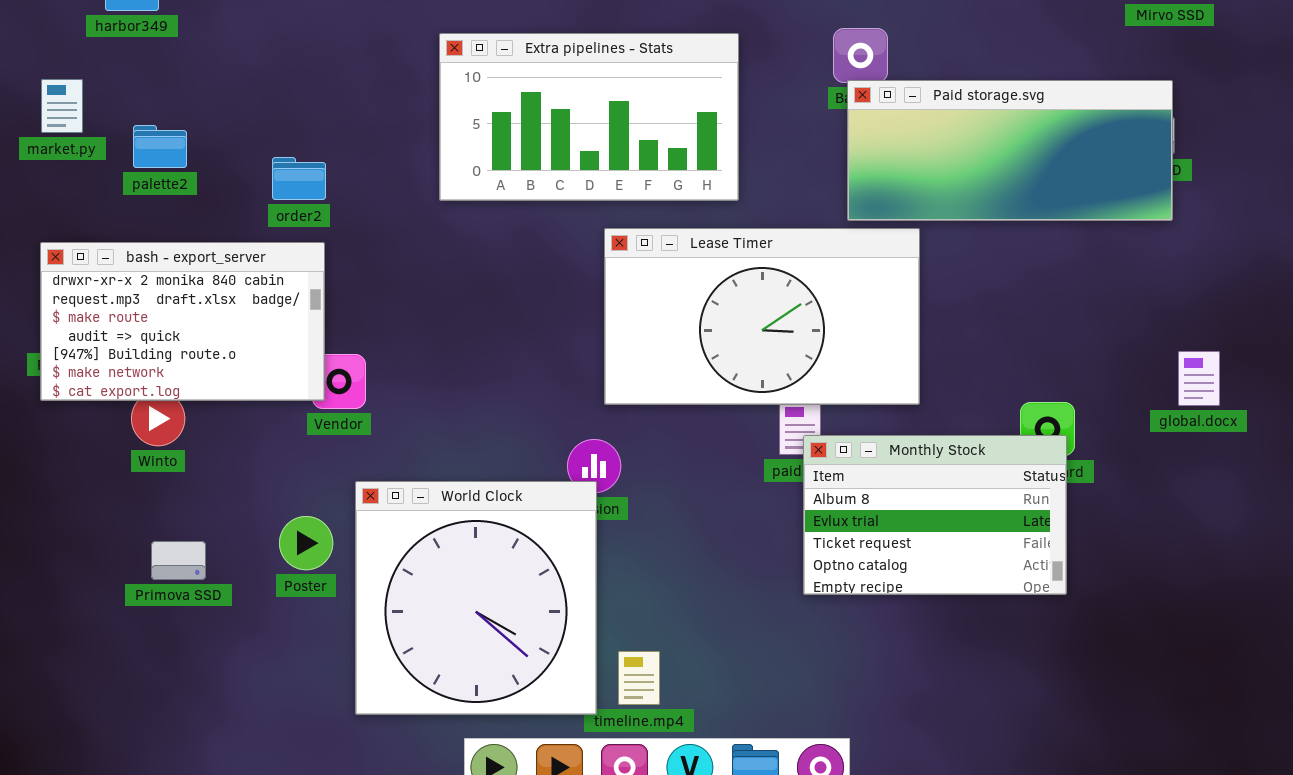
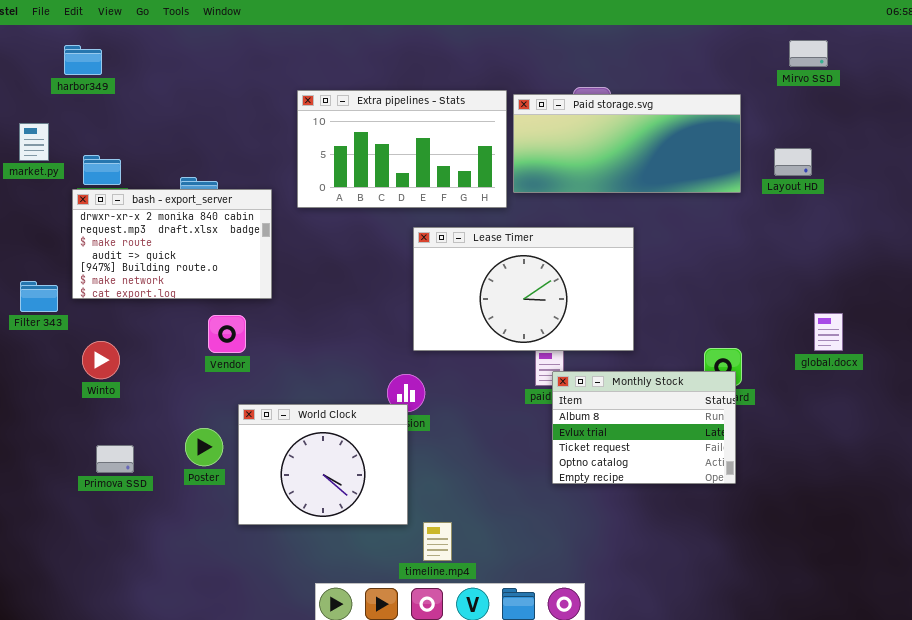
Paid storage.svg: [847,80,1173,221] -> [513,94,741,193], moved
bash - export_server: [40,242,325,401] -> [72,189,272,299], moved
World Clock: [355,481,597,715] -> [238,404,408,525], resized

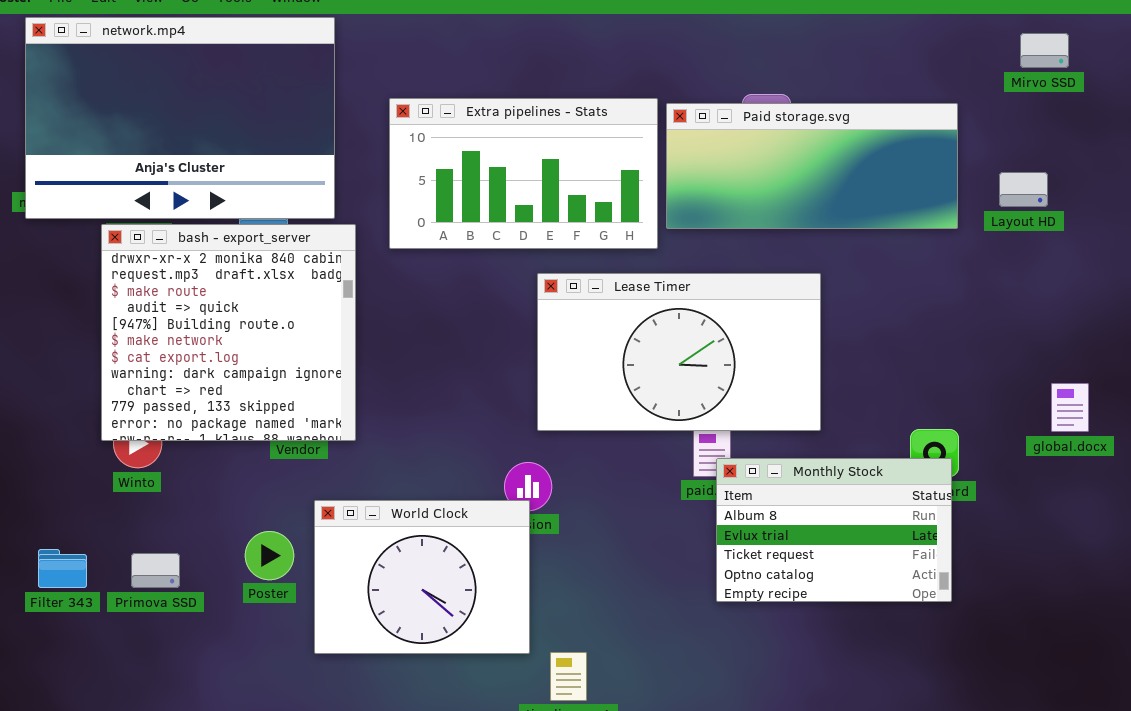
network.mp4: none -> [25,17,335,219], opened
bash - export_server: [72,189,272,299] -> [101,224,356,441], resized
Filter 343: [20,281,58,312] -> [38,549,87,588], moved

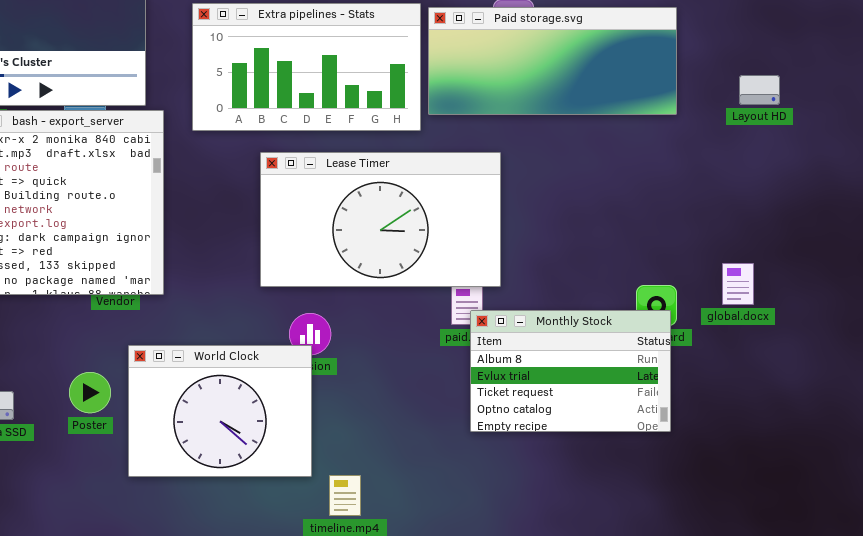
Layout HD: [999,172,1048,207] -> [739,75,780,105], moved
Lease Timer: [537,273,821,431] -> [260,152,501,287], moved
global.docx: [1051,383,1089,432] -> [722,263,754,305], moved

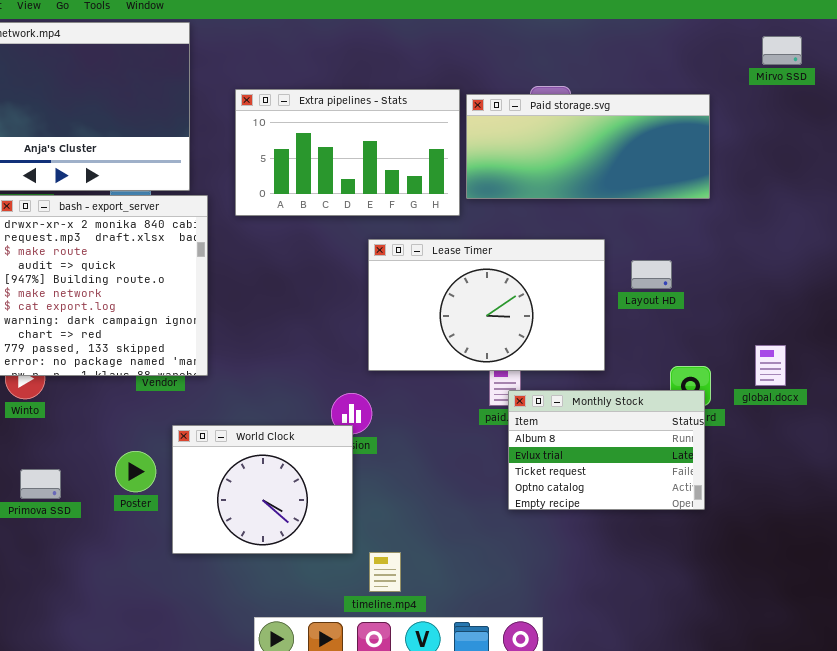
Layout HD: [739,75,780,105] -> [631,260,672,289], moved
Lease Timer: [260,152,501,287] -> [368,239,605,371], moved

